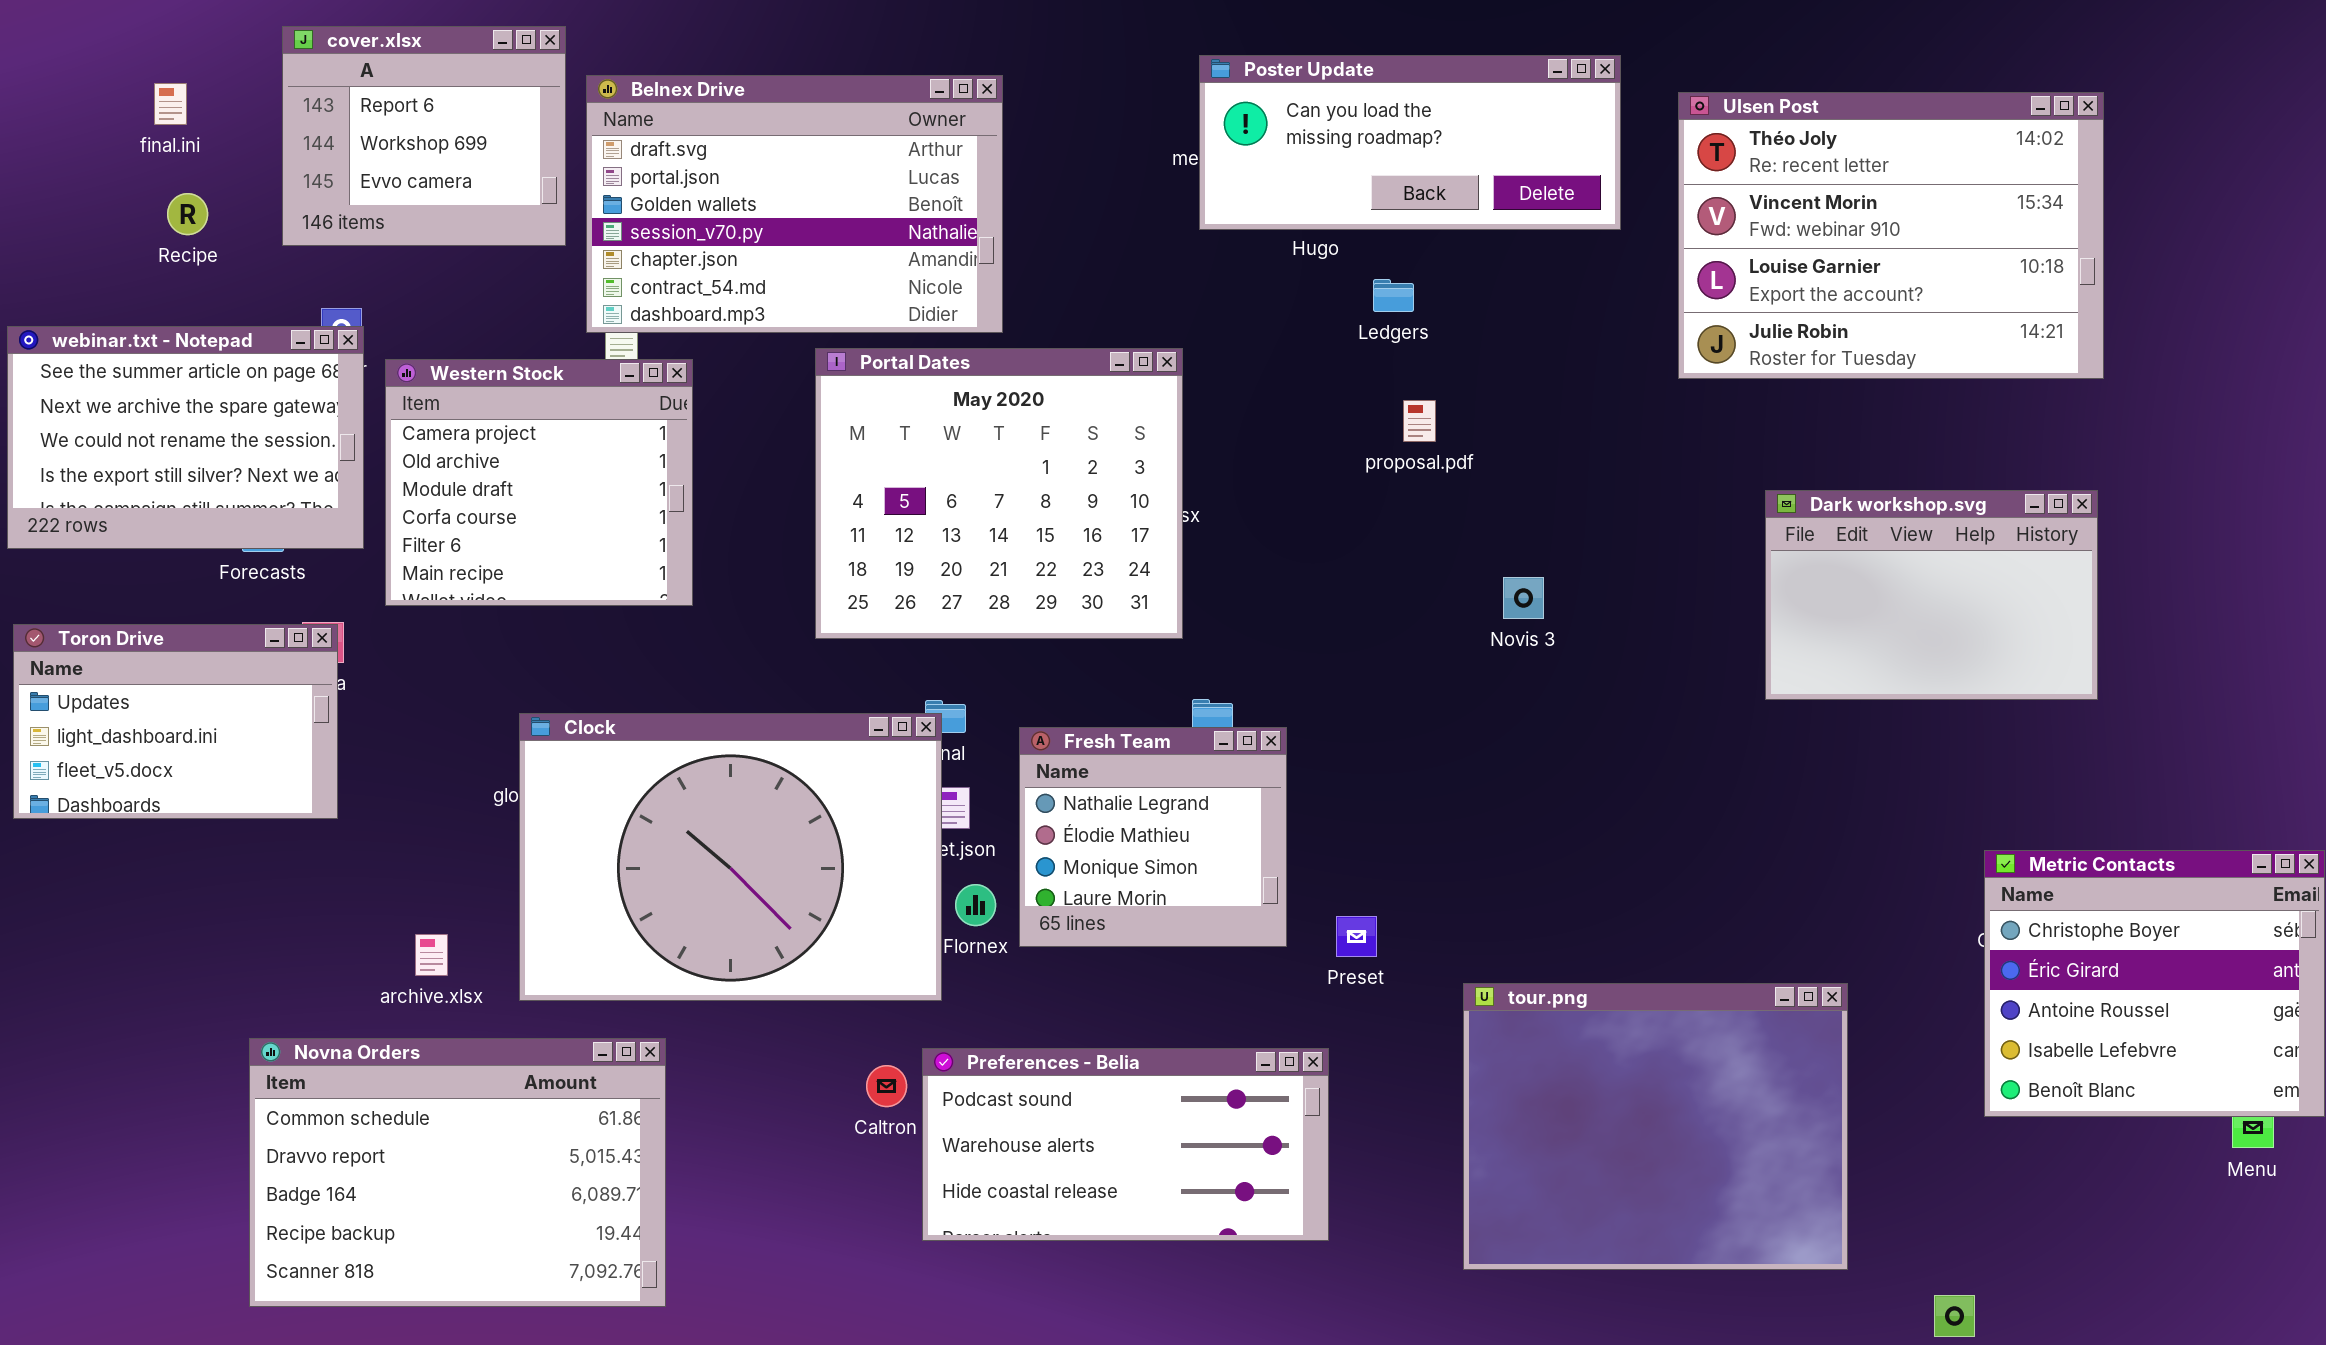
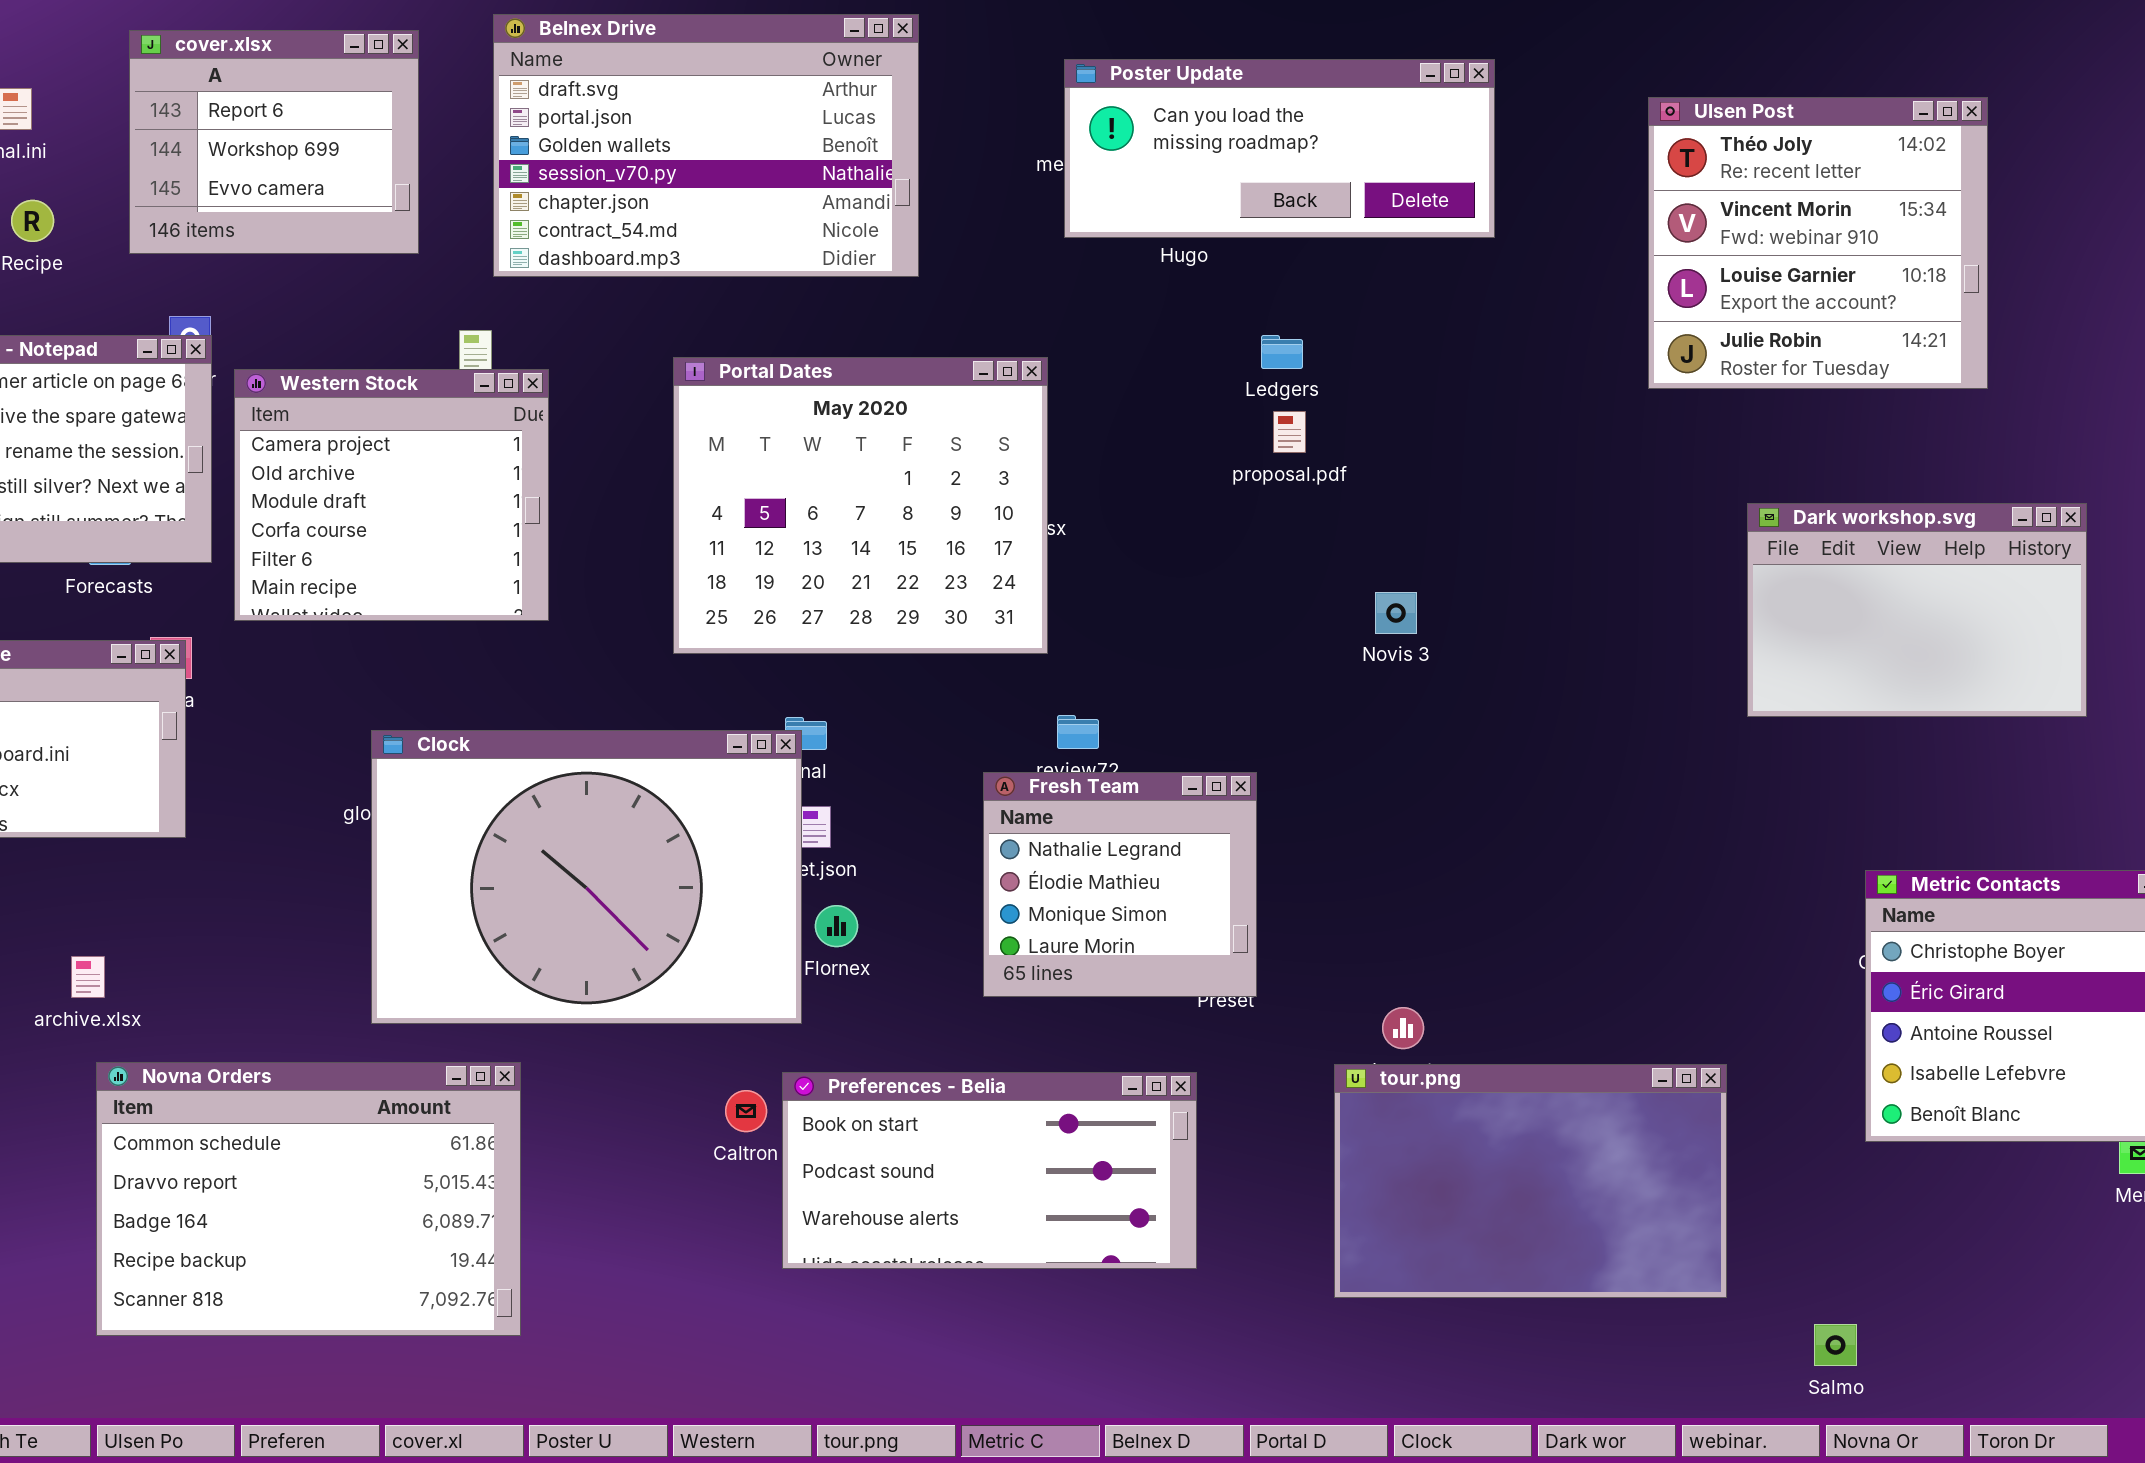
Belnex Drive: [586,75,1003,333] -> [493,14,919,277], moved
Ulsen Post: [1678,92,2104,379] -> [1648,97,1988,389], resized
Ledgers: [1373,279,1414,312] -> [1261,335,1303,369], moved
Dark workshop.svg: [1765,490,2098,700] -> [1747,503,2087,717], moved
Fresh Team: [1019,727,1287,947] -> [983,772,1257,997], moved
archive.xlsx: [415,934,448,976] -> [71,956,105,998], moved
tour.png: [1463,983,1848,1270] -> [1334,1064,1727,1298], resized
Preferences - Belia: [922,1048,1329,1241] -> [782,1072,1197,1269], scrolled up 1 row

